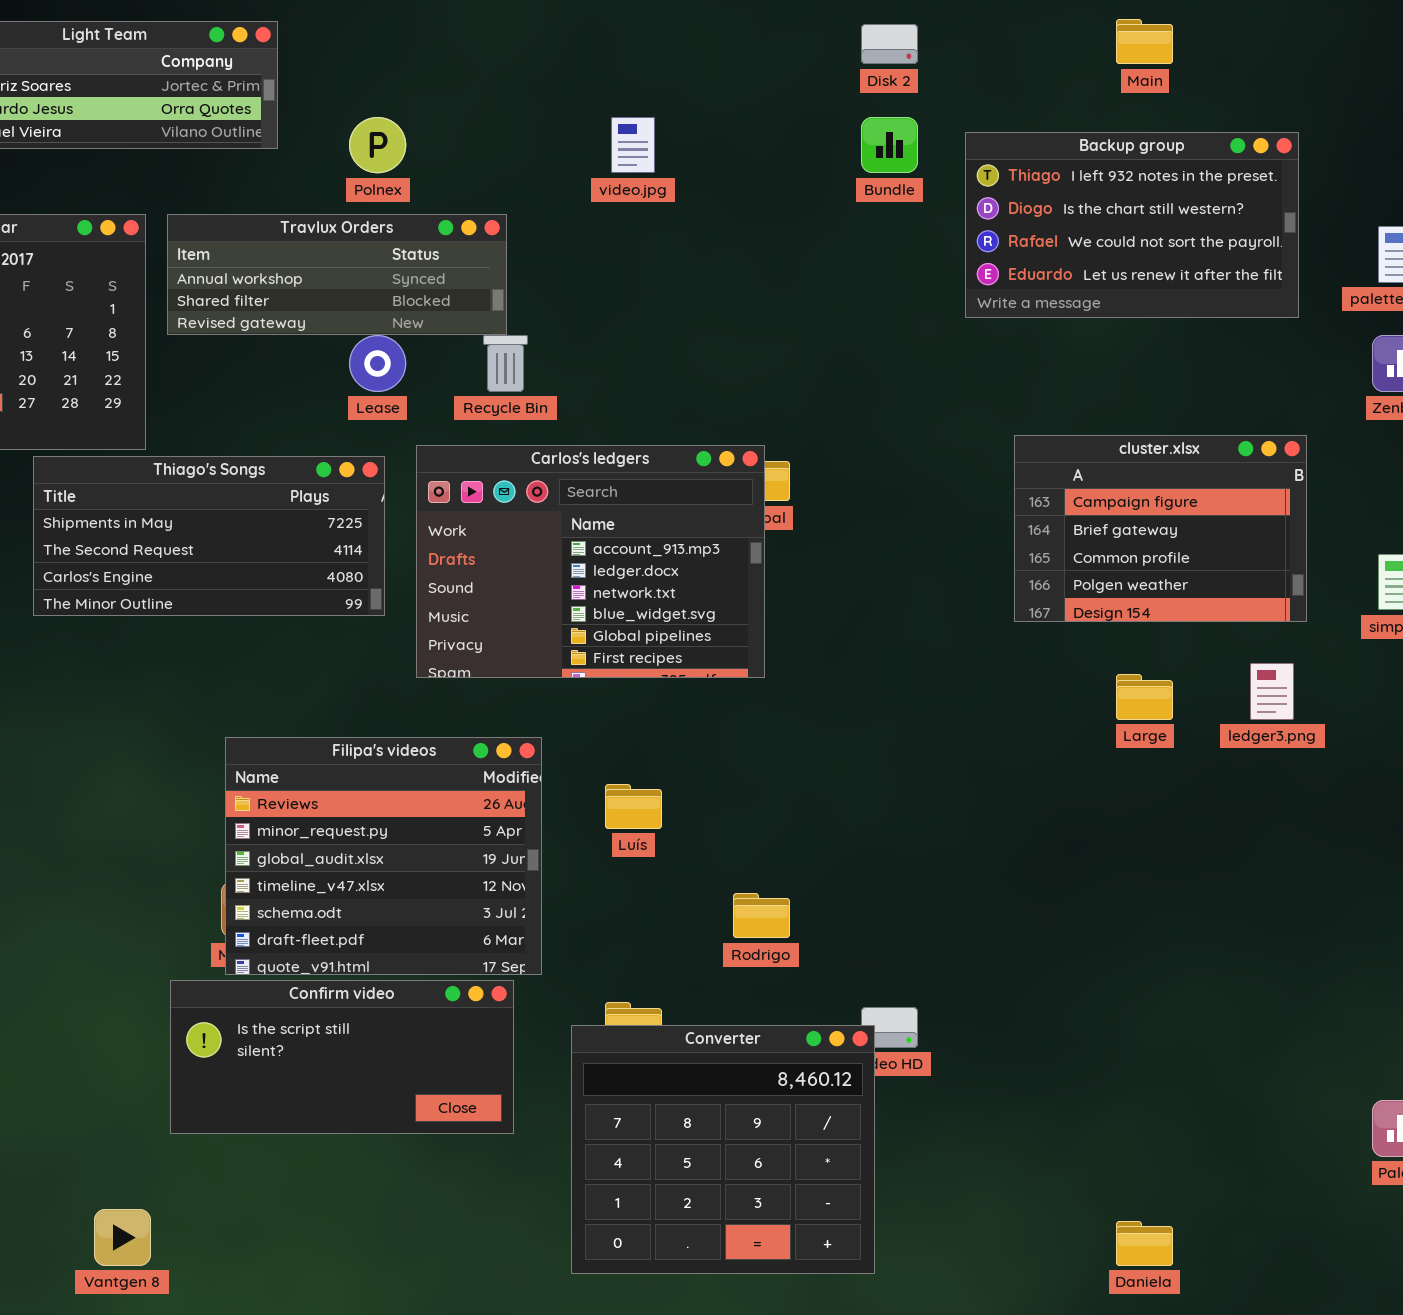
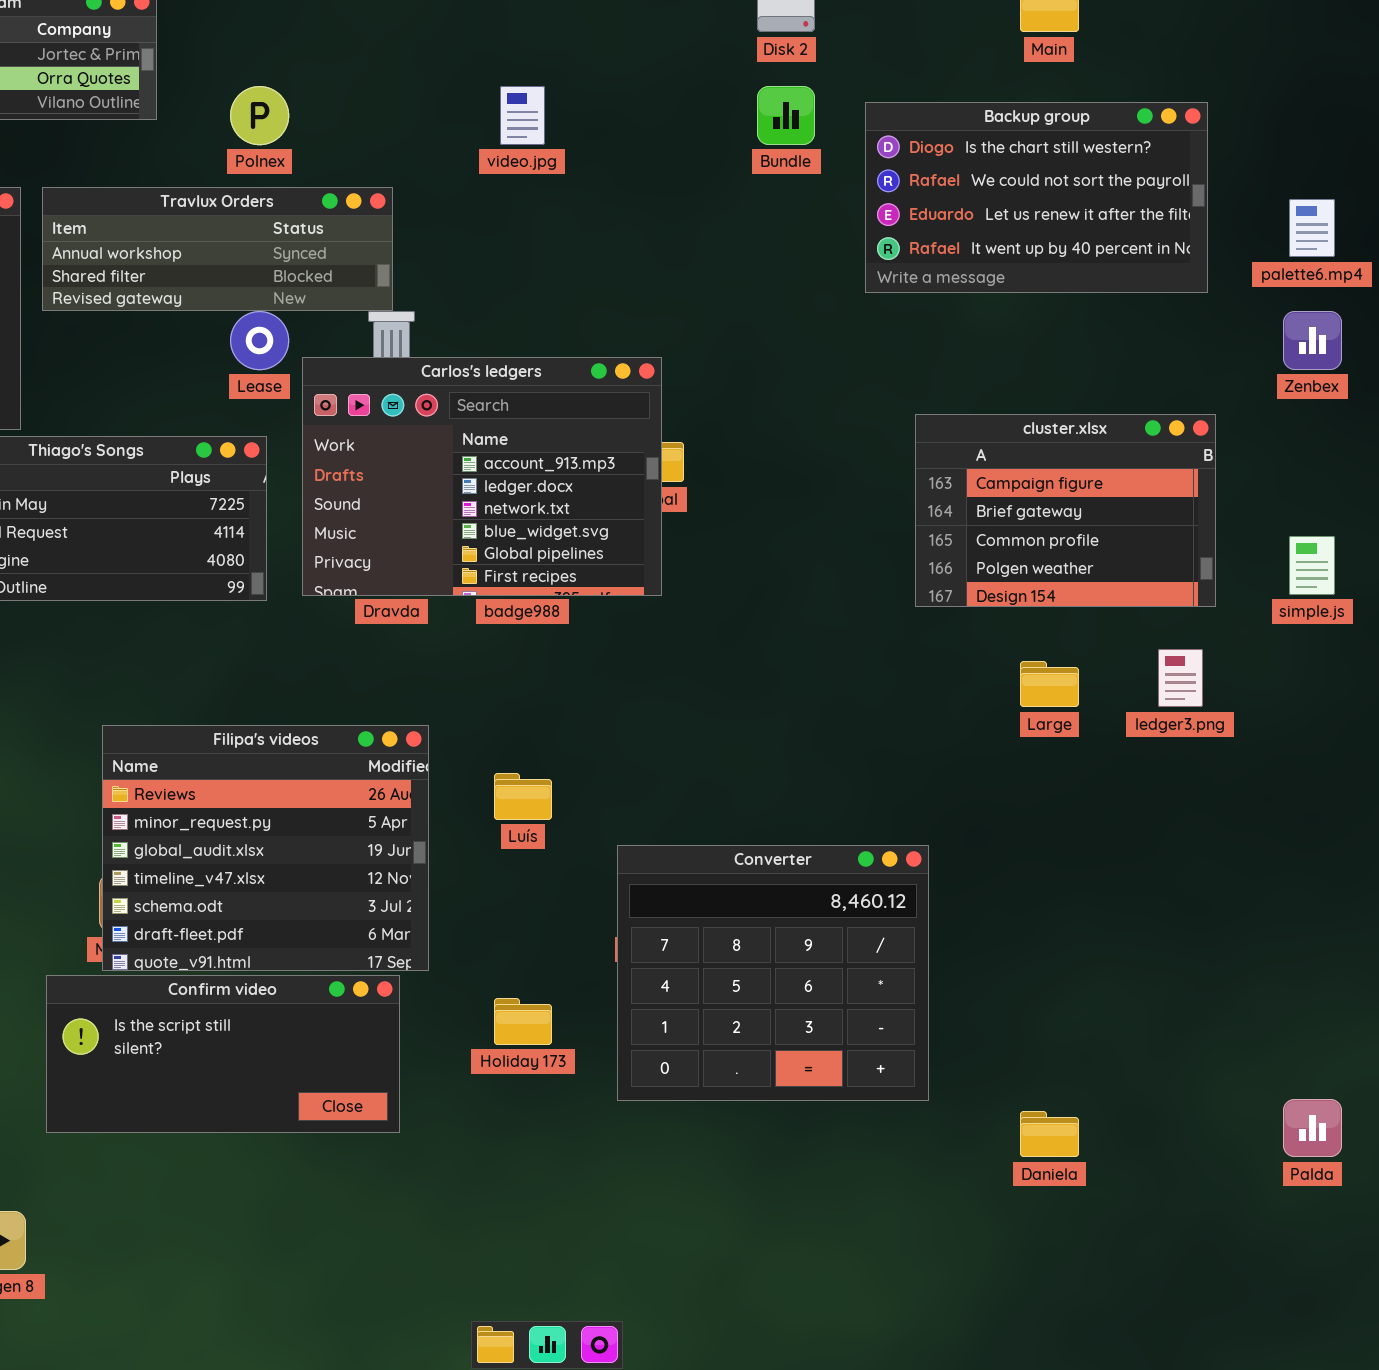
Backup group: [965,132,1299,318] -> [865,102,1208,293], scrolled down 1 row
Carlos's ledgers: [416,445,765,678] -> [302,357,662,596], moved
Converter: [571,1025,875,1274] -> [617,845,929,1101], moved
Daniela: [1116,1221,1173,1266] -> [1020,1111,1079,1157], moved

